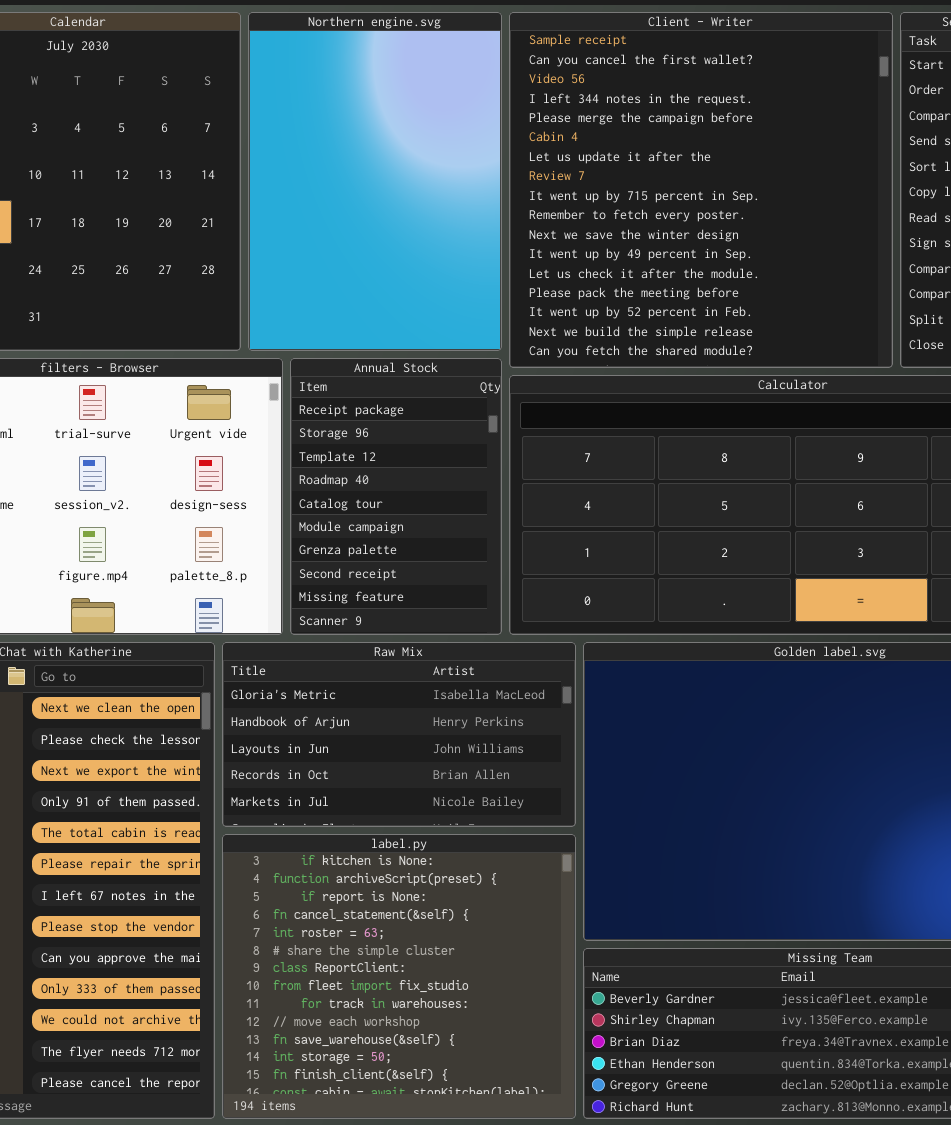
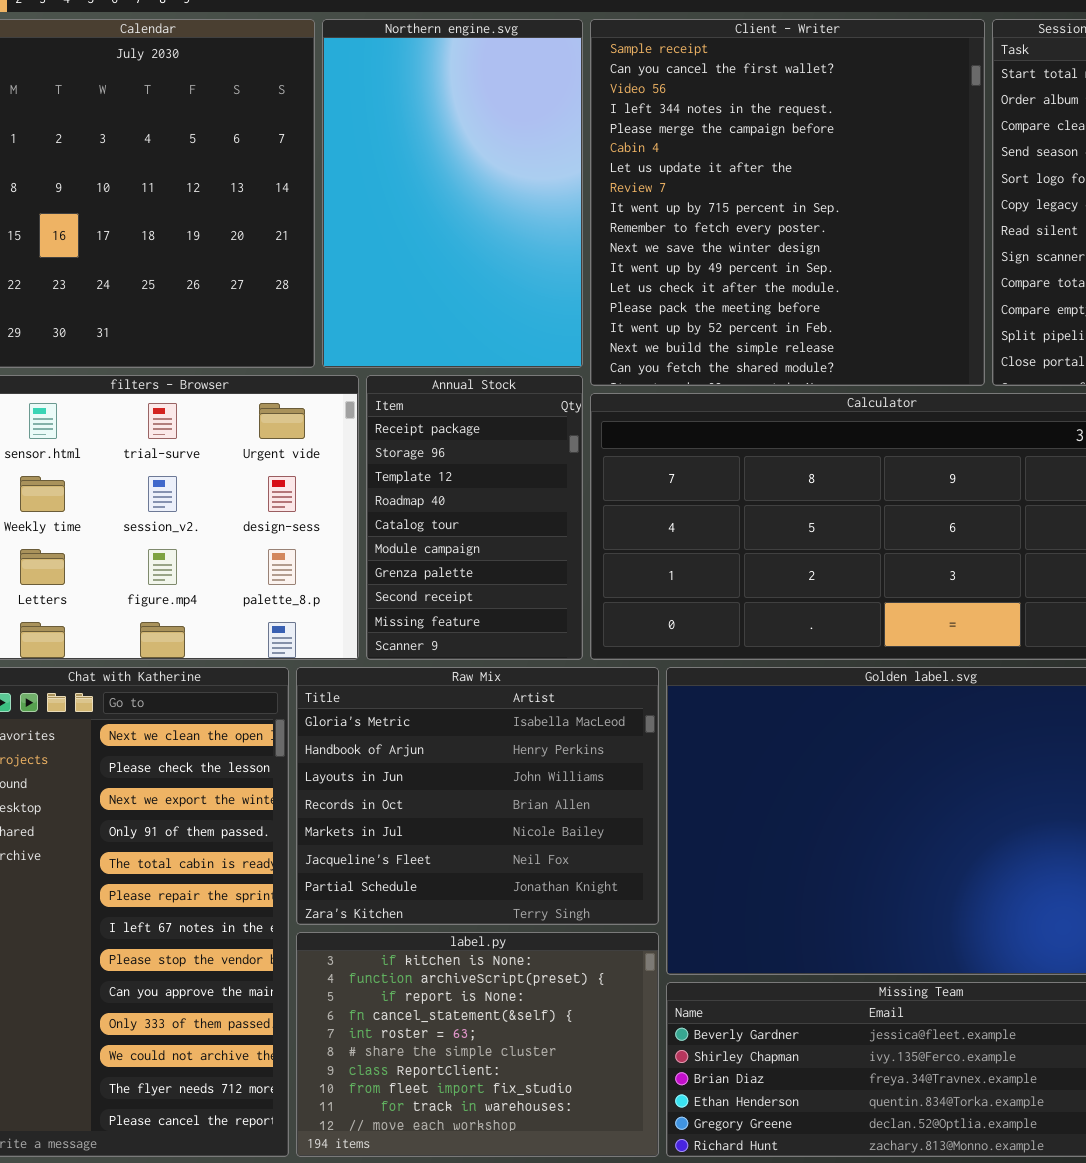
Raw Mix: [222,642,576,827] -> [296,667,659,925], resized
label.py: [222,834,576,1119] -> [296,932,659,1157], resized

